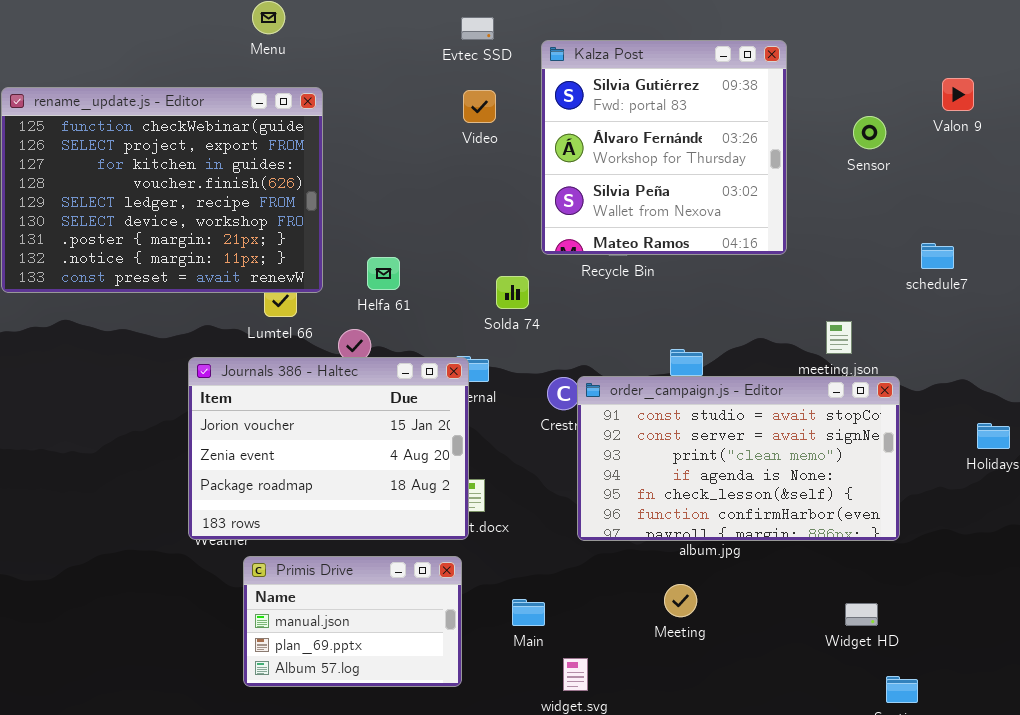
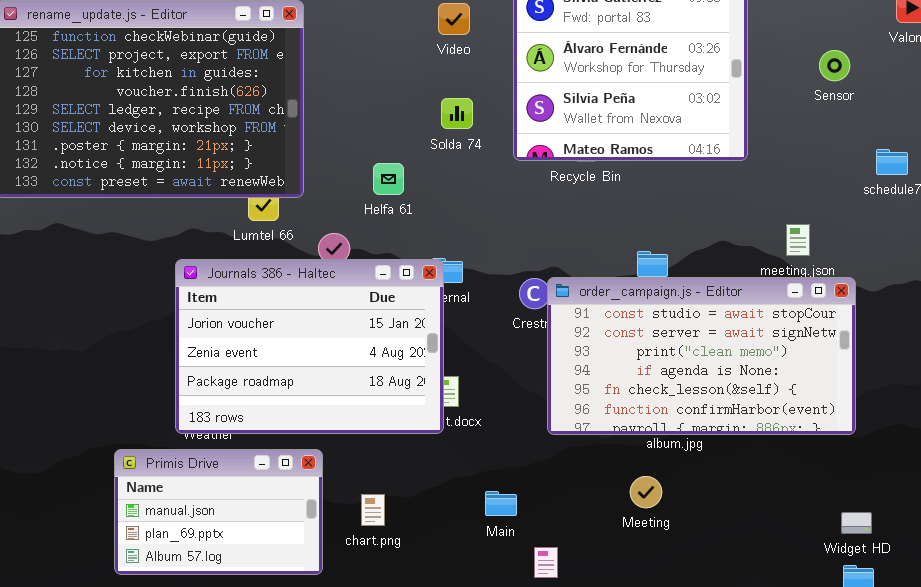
Sensor: [853,116,886,149] -> [819,50,850,81], moved
Helfa 61: [367,257,400,290] -> [373,163,404,195], moved
Solda 74: [496,276,529,309] -> [441,98,473,129], moved
Primis Drive: [243,556,462,687] -> [114,449,323,575], moved
Widget HD: [845,603,878,626] -> [841,512,872,534], moved

